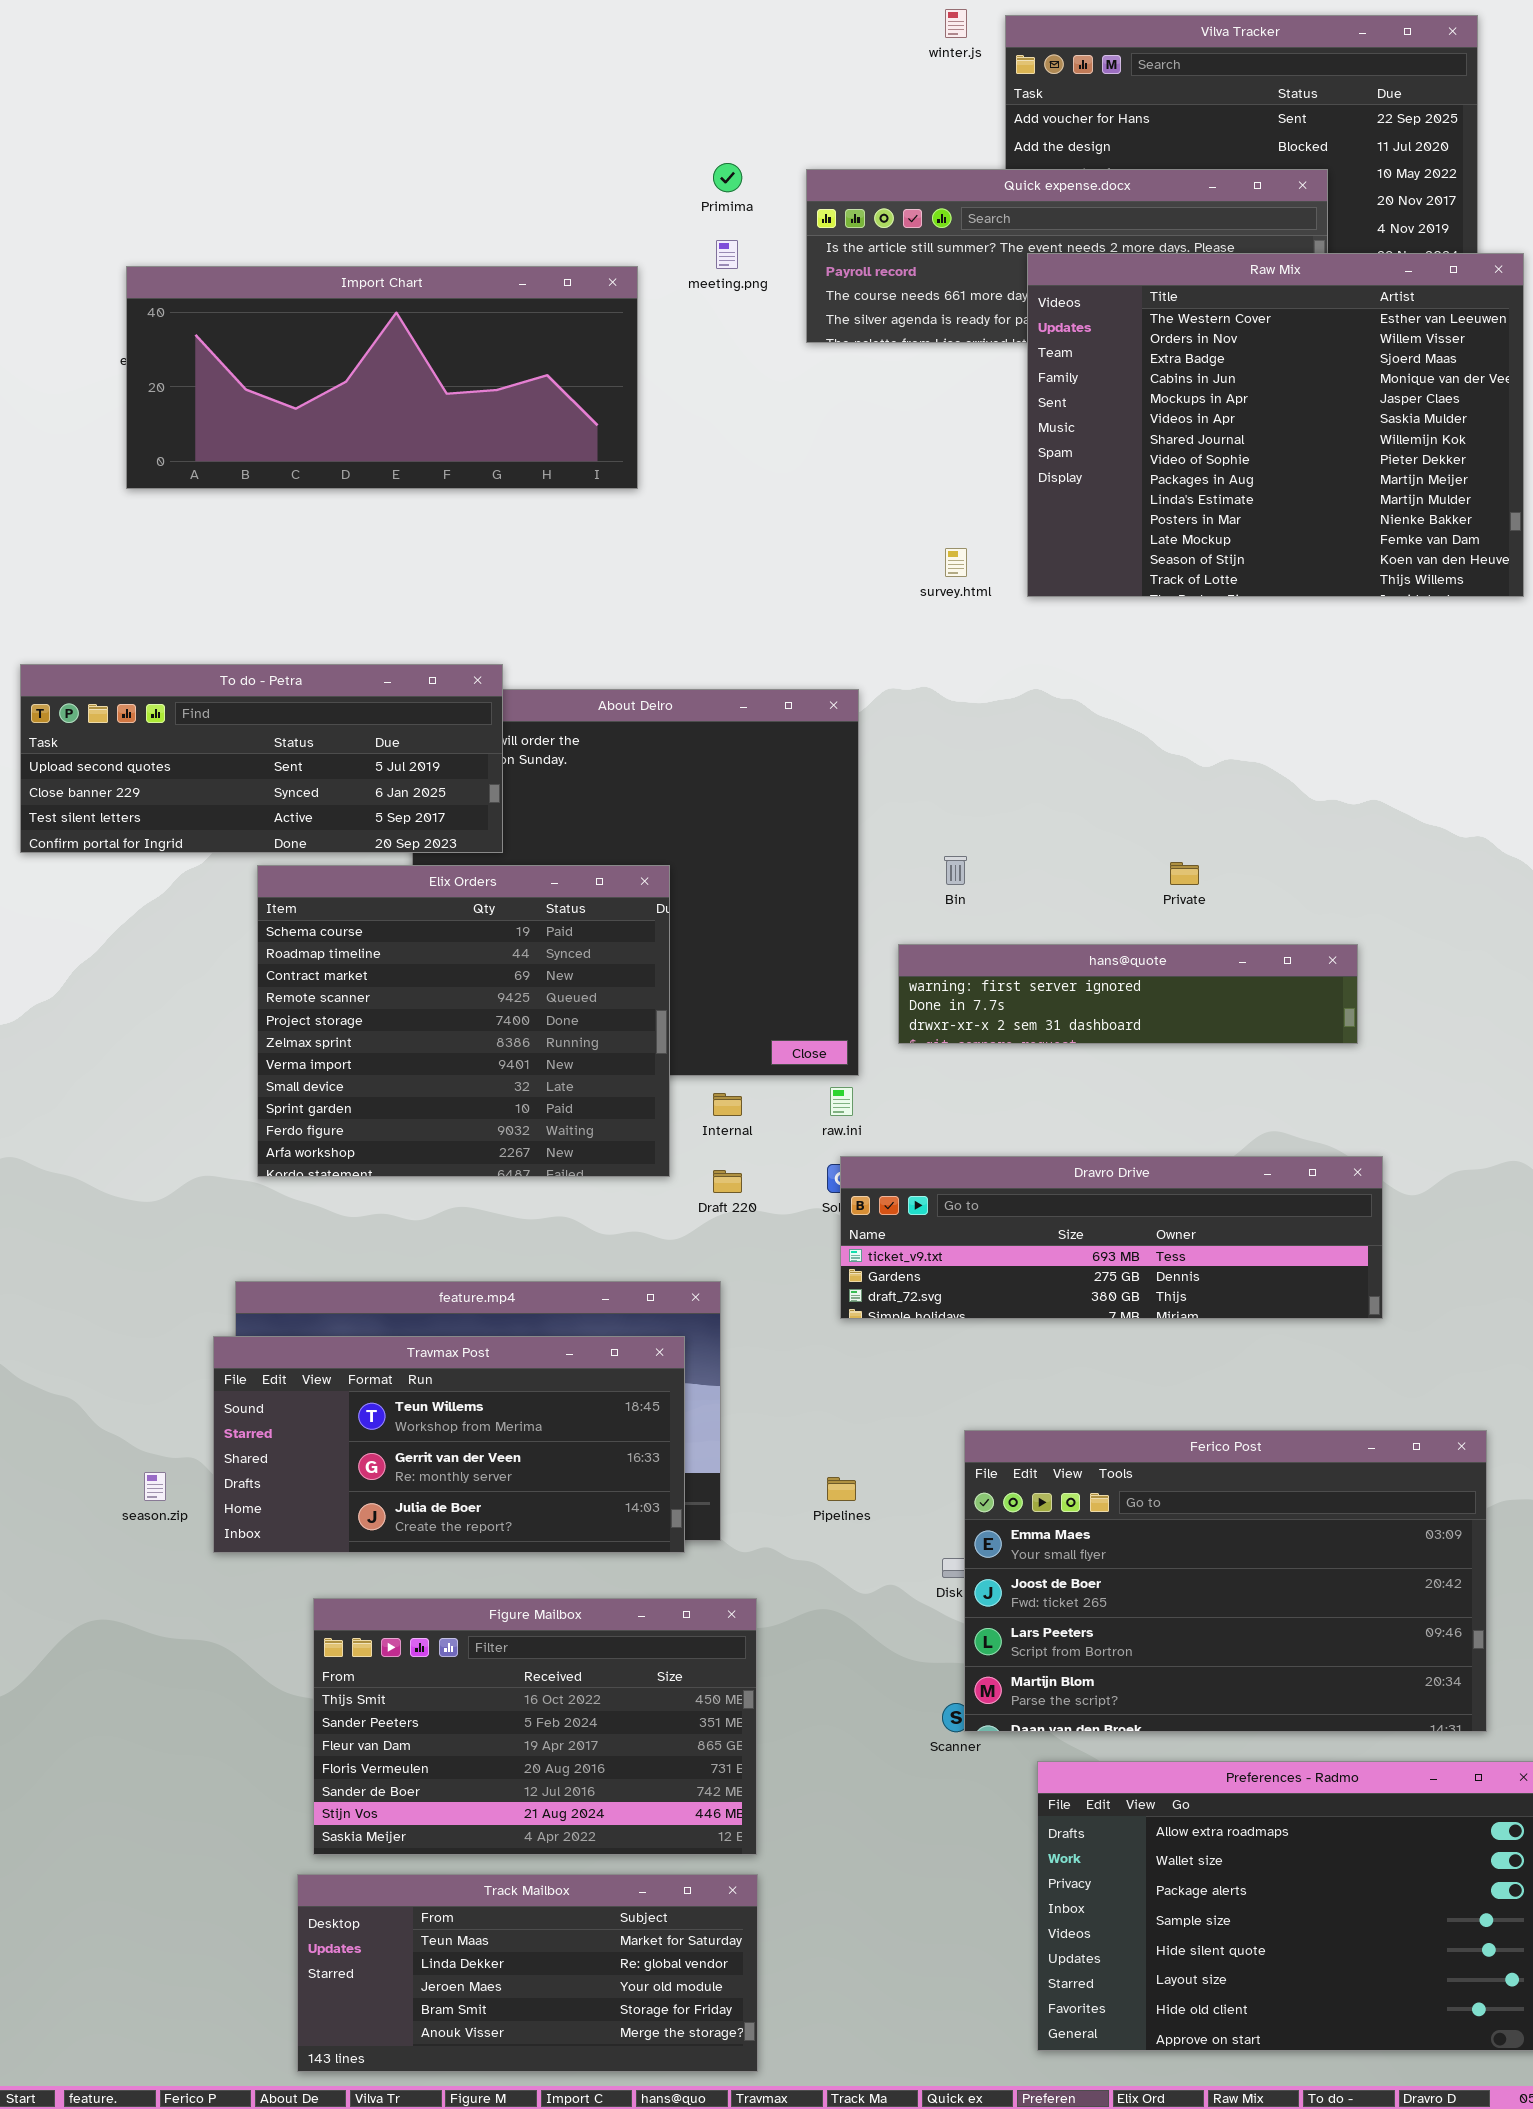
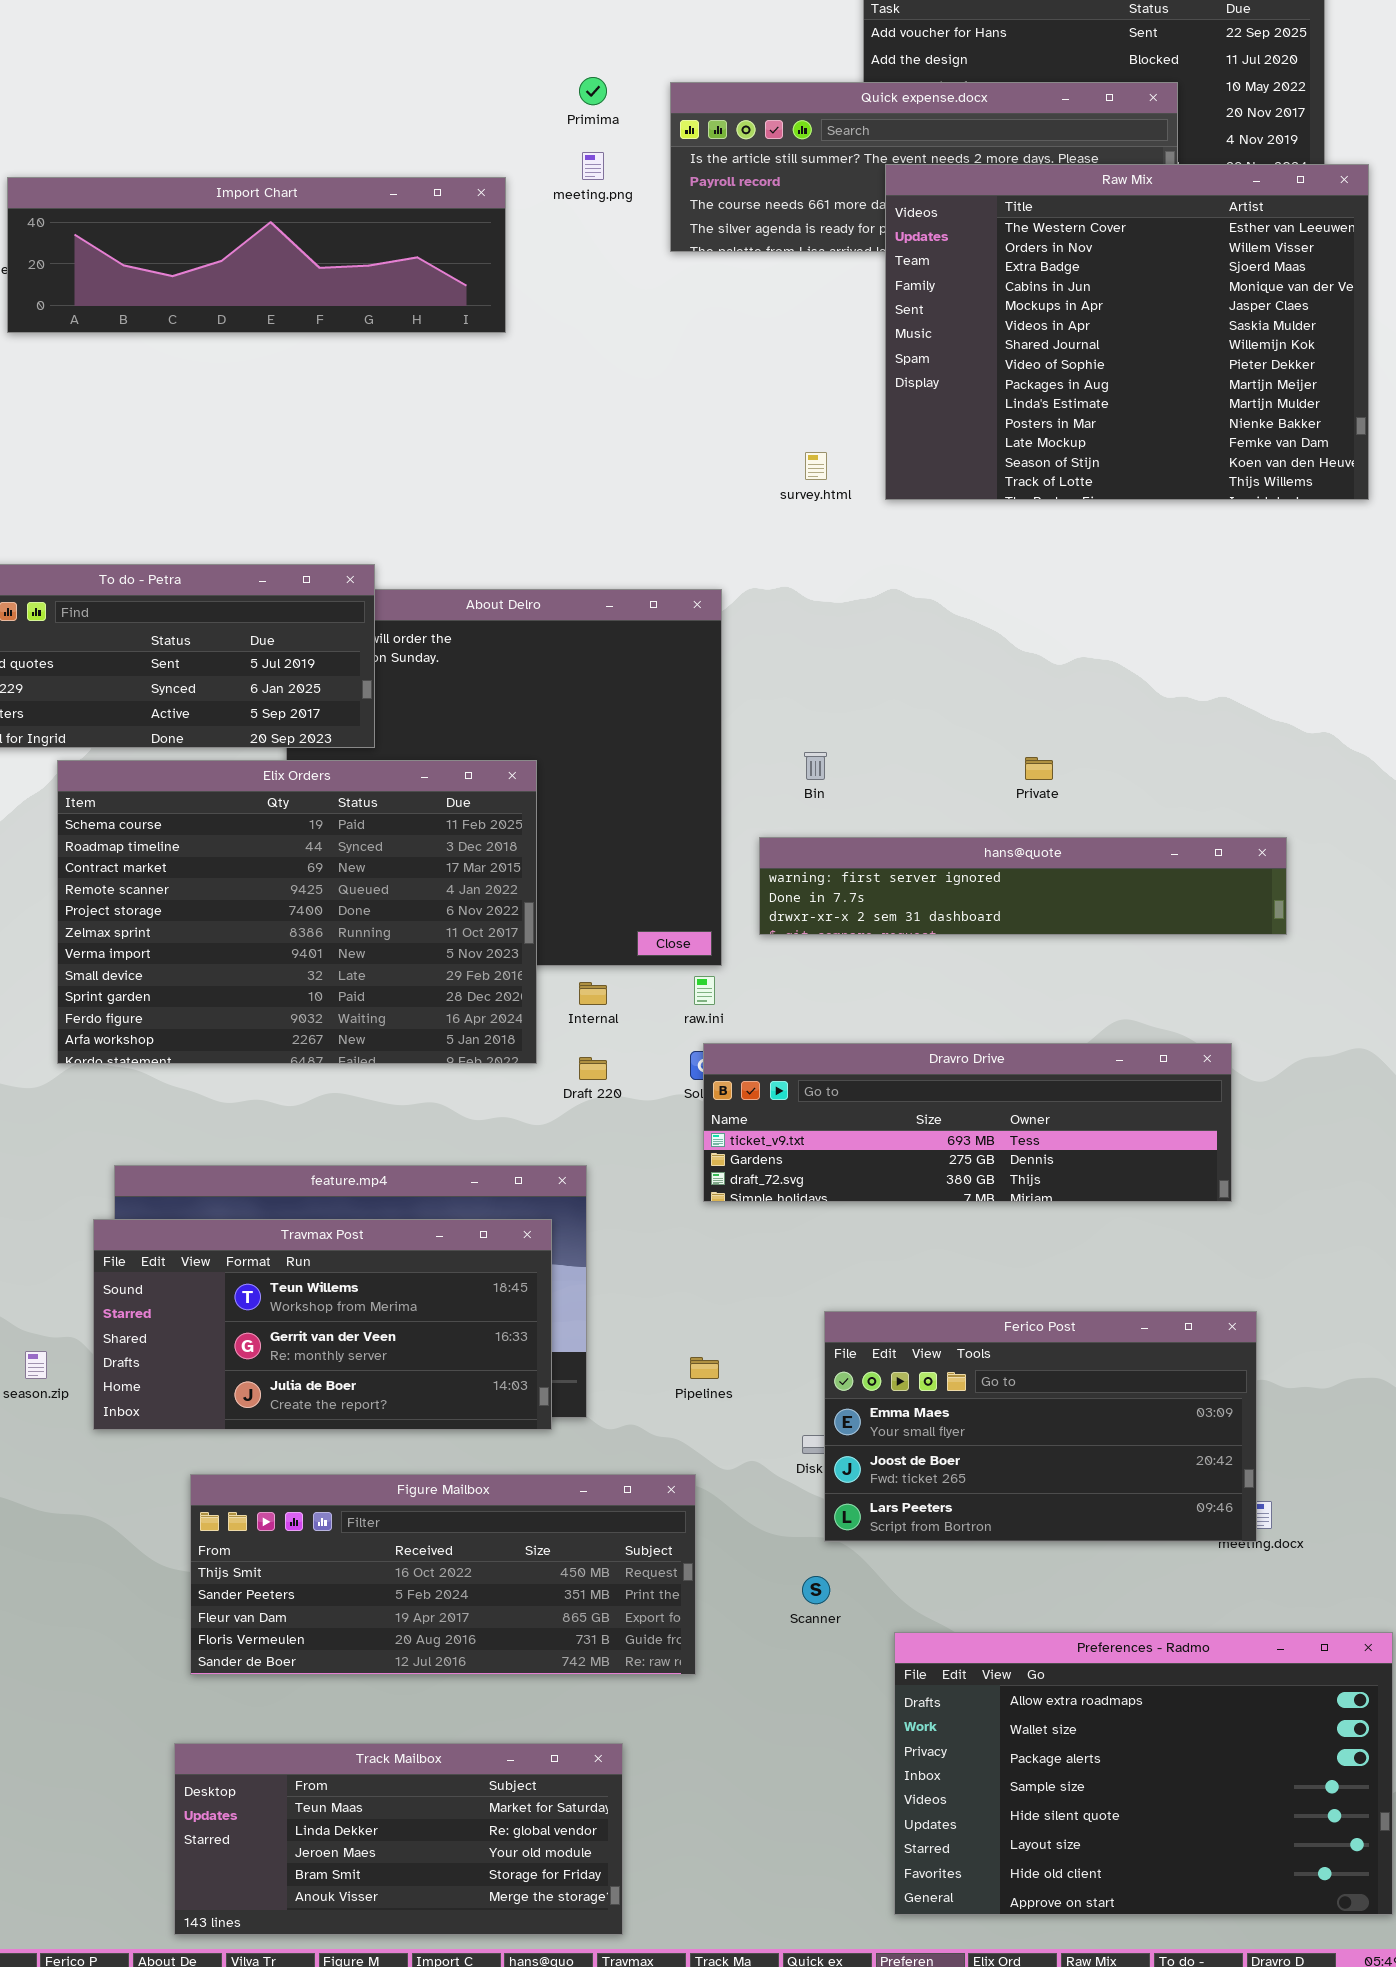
Import Chart: [126,266,638,489] -> [7,177,506,333], resized
Elix Orders: [257,865,670,1177] -> [57,760,537,1064], resized
hans@quote: [898,944,1358,1044] -> [759,837,1287,935], resized
Ferico Post: [964,1430,1487,1732] -> [824,1311,1257,1542], resized
Figure Mailbox: [313,1598,757,1855] -> [190,1474,696,1675], resized

